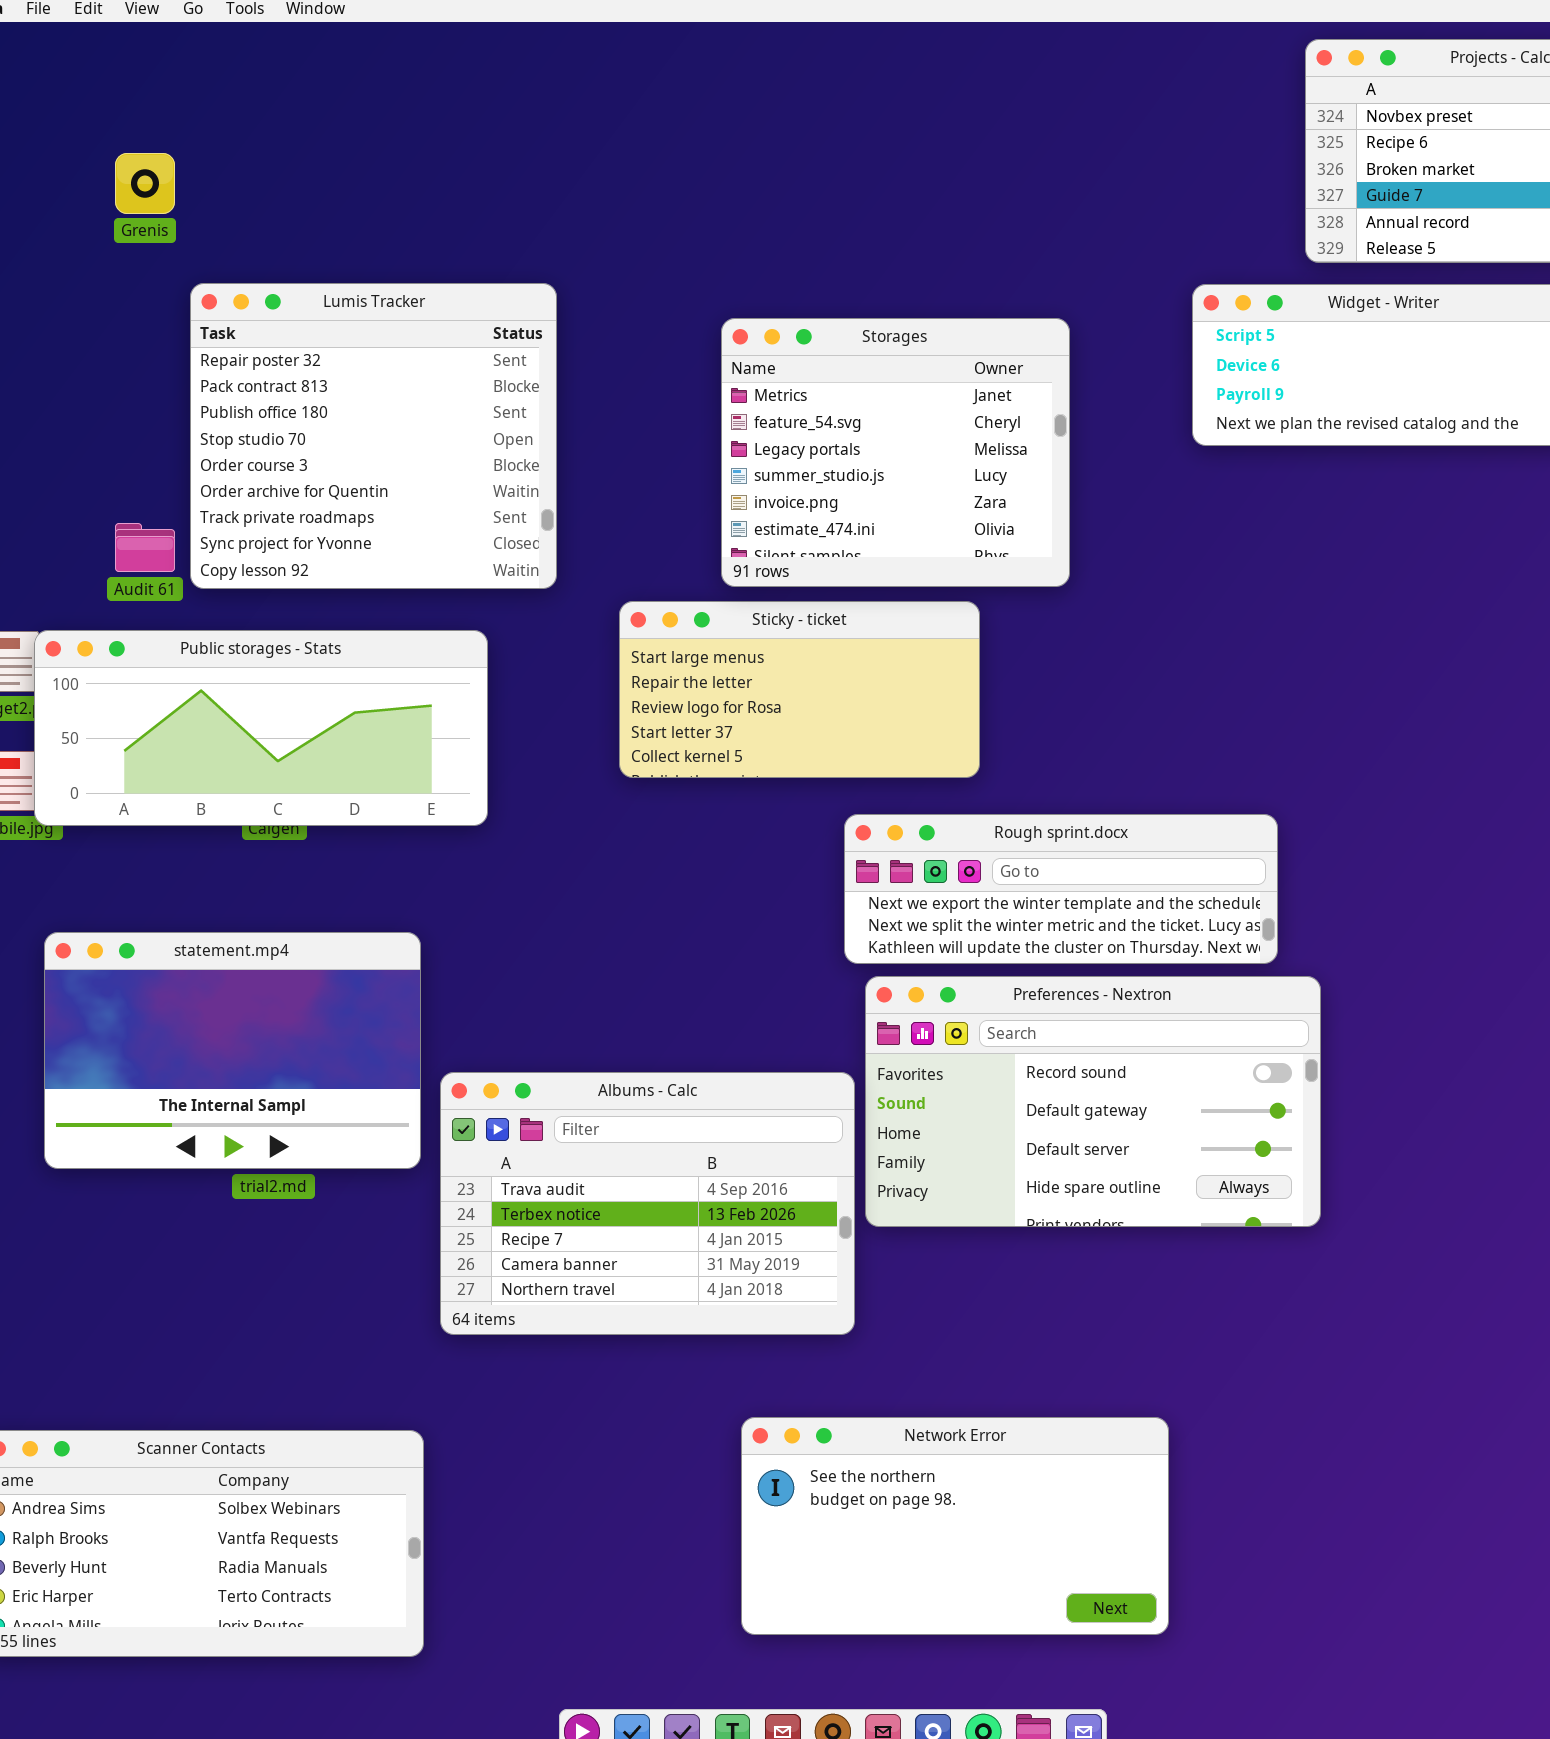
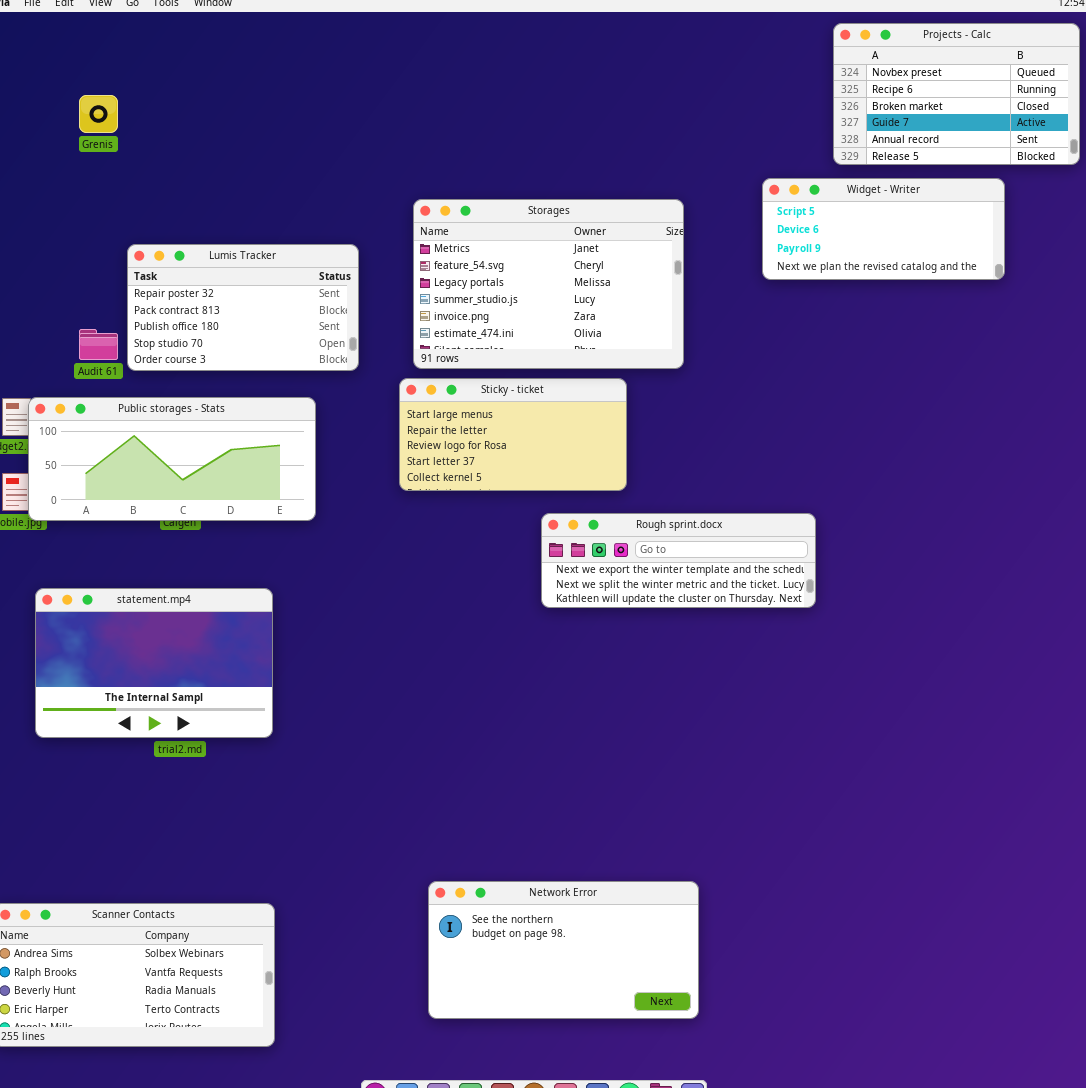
Lumis Tracker: [190,283,557,589] -> [127,244,359,371], resized
Storages: [721,318,1070,587] -> [413,199,684,369], resized
Preferences - Nextron: [865,976,1321,1227] -> none, closed
Albums - Calc: [440,1072,855,1335] -> none, closed
Network Error: [741,1417,1169,1635] -> [428,881,699,1019], moved

